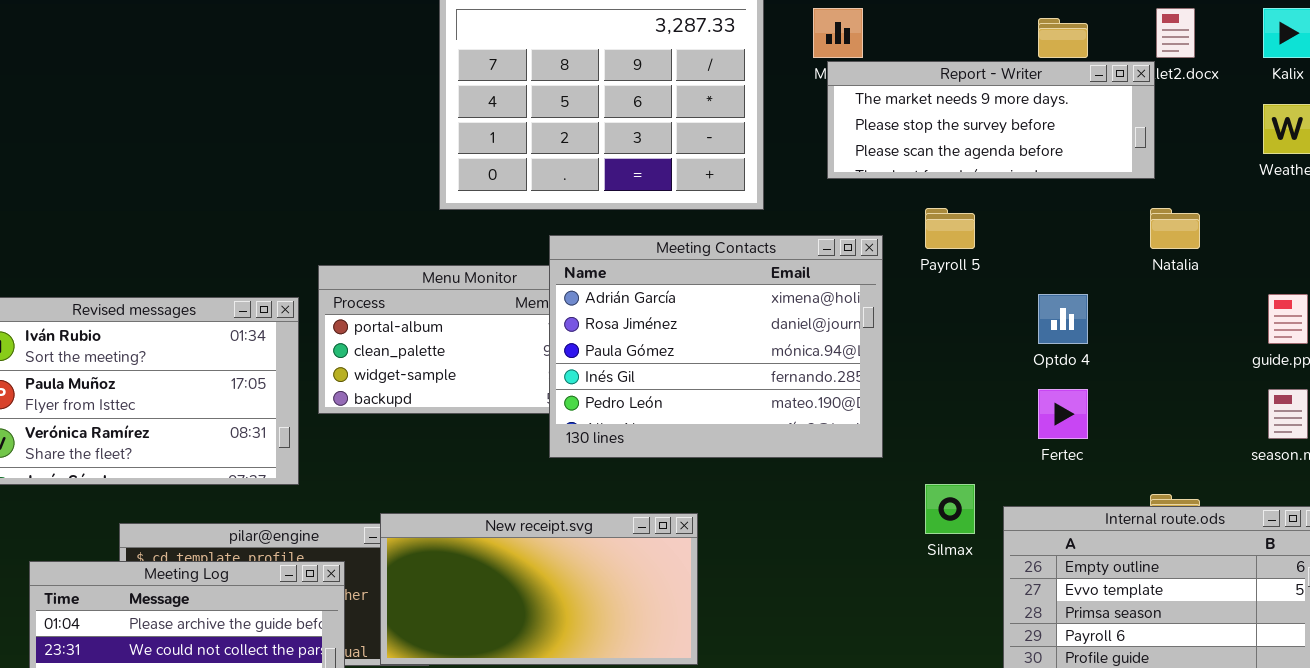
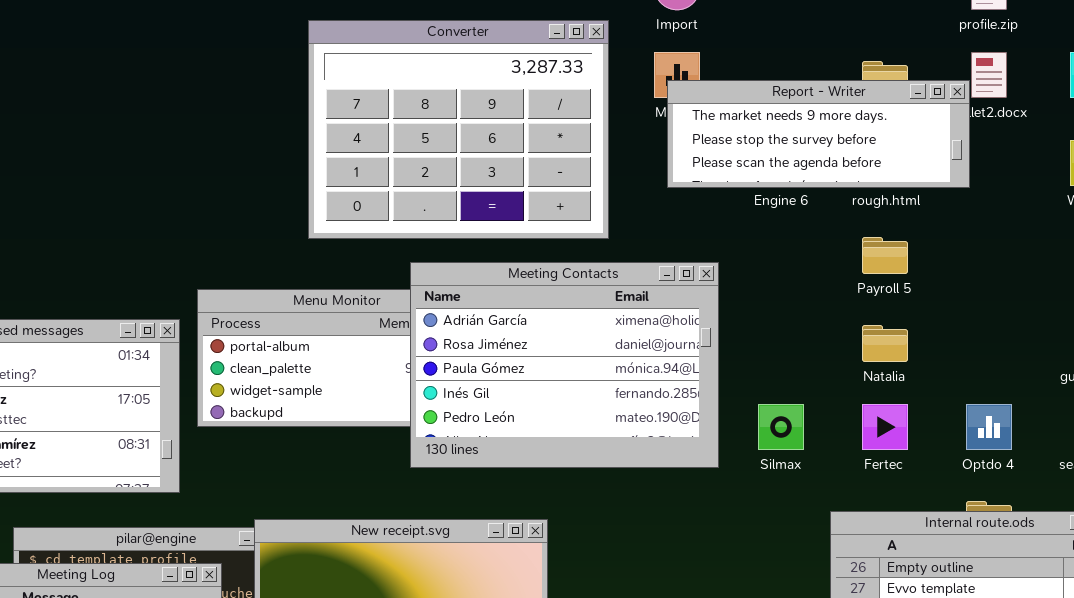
Report - Writer: [827,61,1155,179] -> [667,80,970,188], moved
Payroll 5: [925,208,975,249] -> [862,237,908,274], moved
Natalia: [1150,208,1200,249] -> [862,325,908,362], moved
Optdo 4: [1038,294,1088,344] -> [966,404,1012,450], moved
Silmax: [925,484,975,534] -> [758,404,804,450], moved

